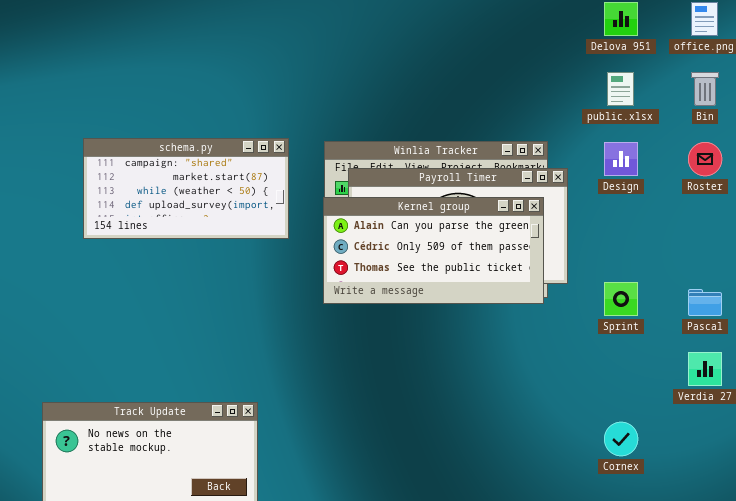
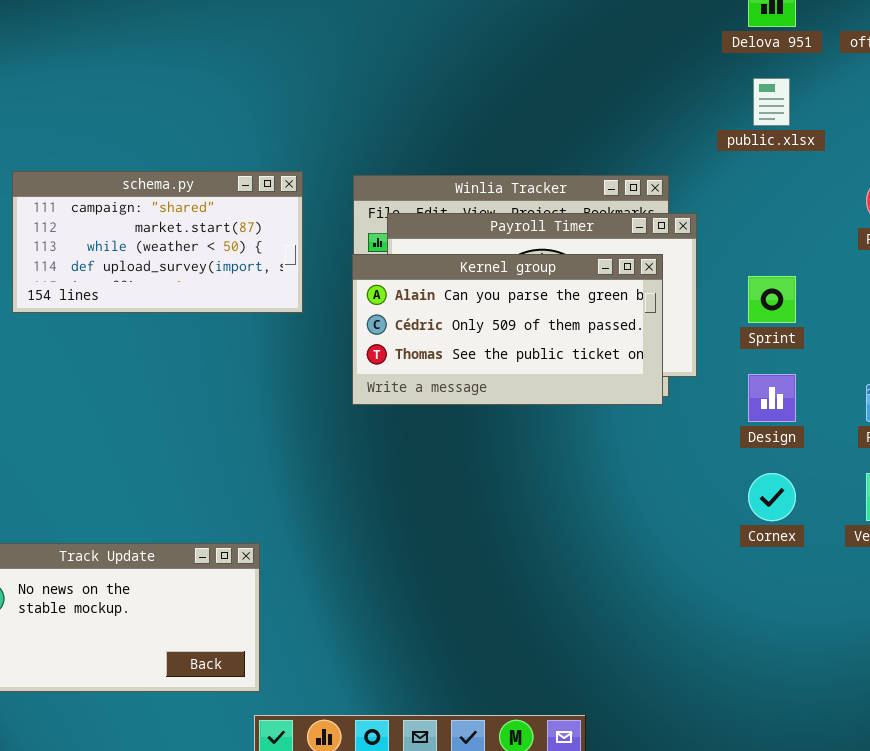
Design: [604,142,638,176] -> [748,374,796,422], moved
Sprint: [604,282,638,316] -> [748,276,796,323], moved
Cornex: [604,422,638,456] -> [748,473,796,521], moved

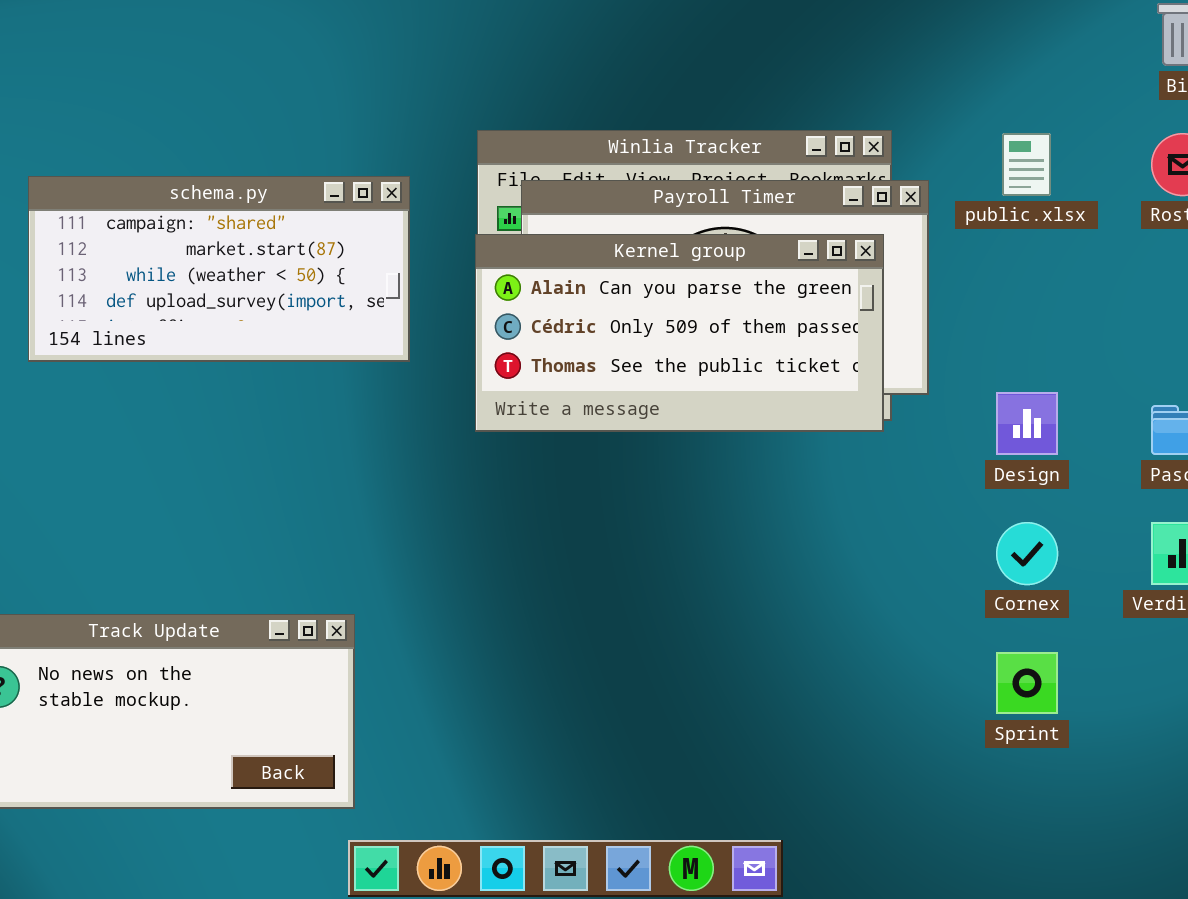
public.xlsx: [753,78,790,126] -> [1002,133,1051,196], moved
schema.py: [12,171,303,313] -> [28,176,410,362], moved
Sprint: [748,276,796,323] -> [996,652,1058,714], moved

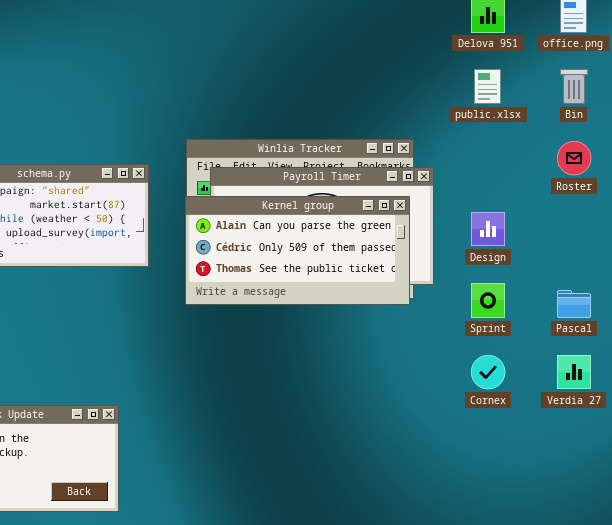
public.xlsx: [1002,133,1051,196] -> [474,69,501,104], moved
Design: [996,392,1058,455] -> [471,212,505,246], moved
Sprint: [996,652,1058,714] -> [471,283,505,318], moved

